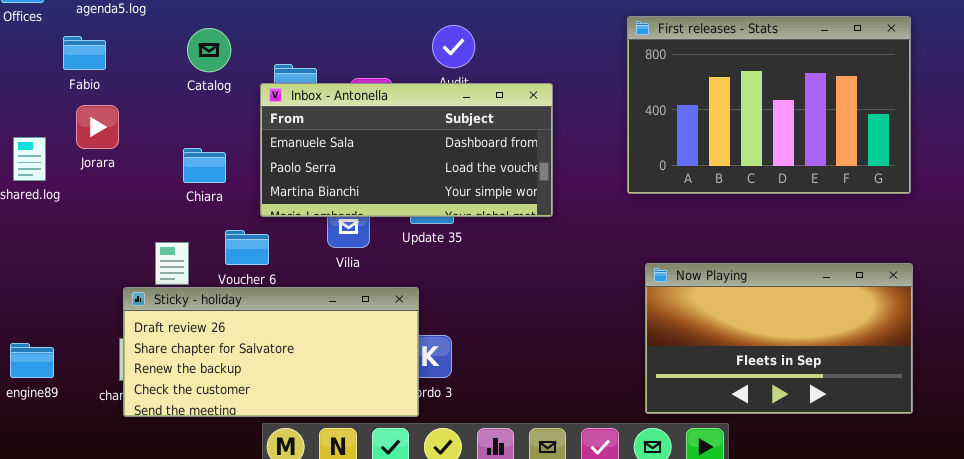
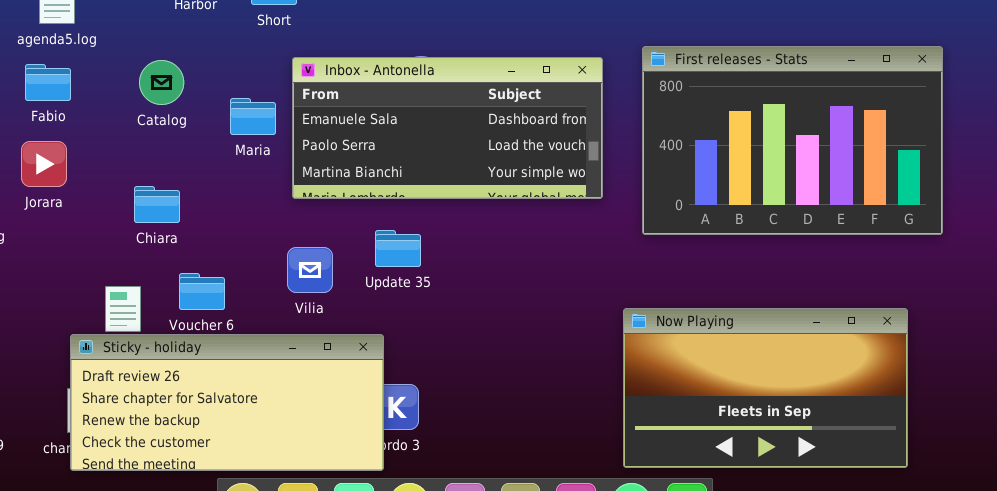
First releases - Stats: [627,16,911,194] -> [642,46,943,235], moved
Fabio: [63,36,106,70] -> [25,64,71,101], moved
Inbox - Antonella: [260,83,553,217] -> [292,57,603,199], moved

